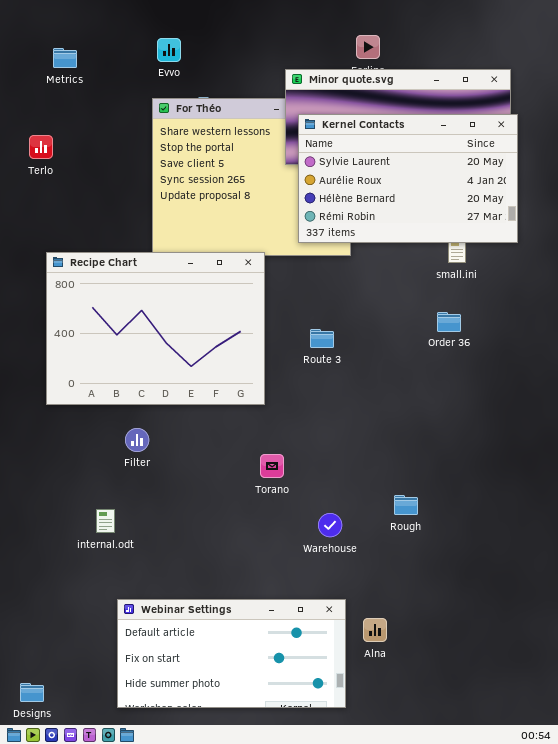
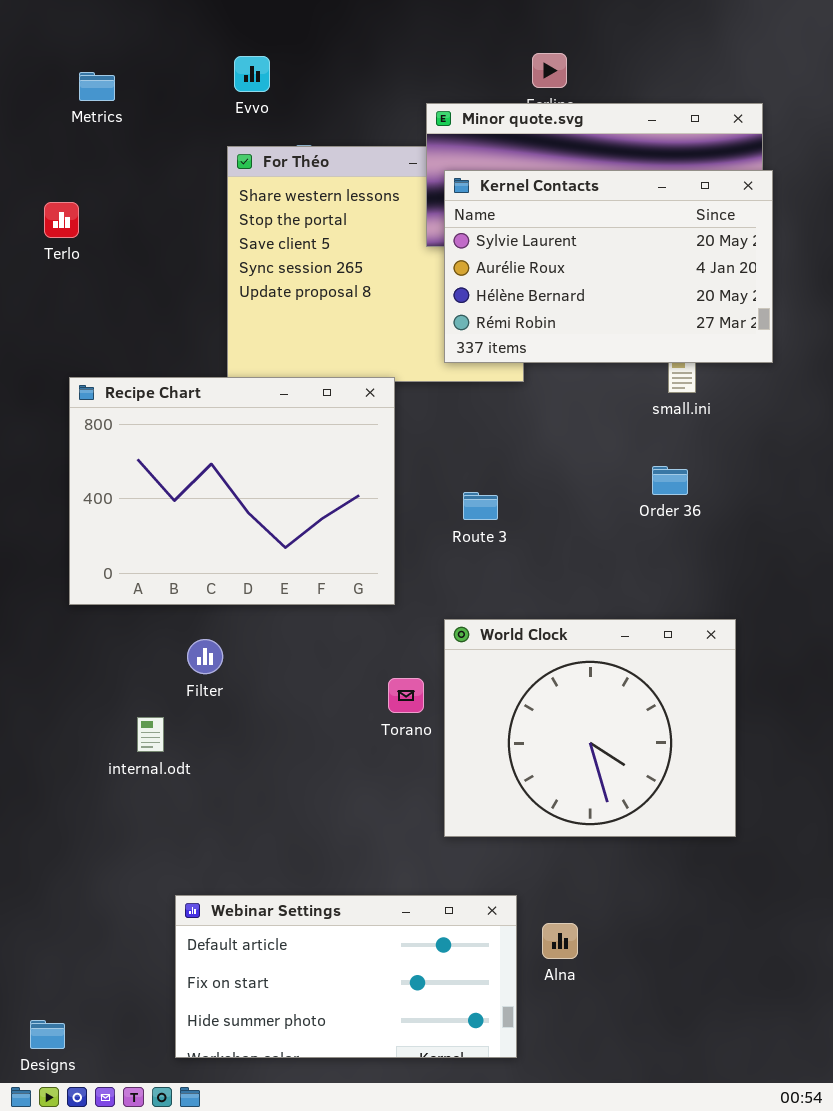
World Clock: none -> [444,619,736,837], opened
internal.odt: [96,509,115,533] -> [137,717,164,752], moved

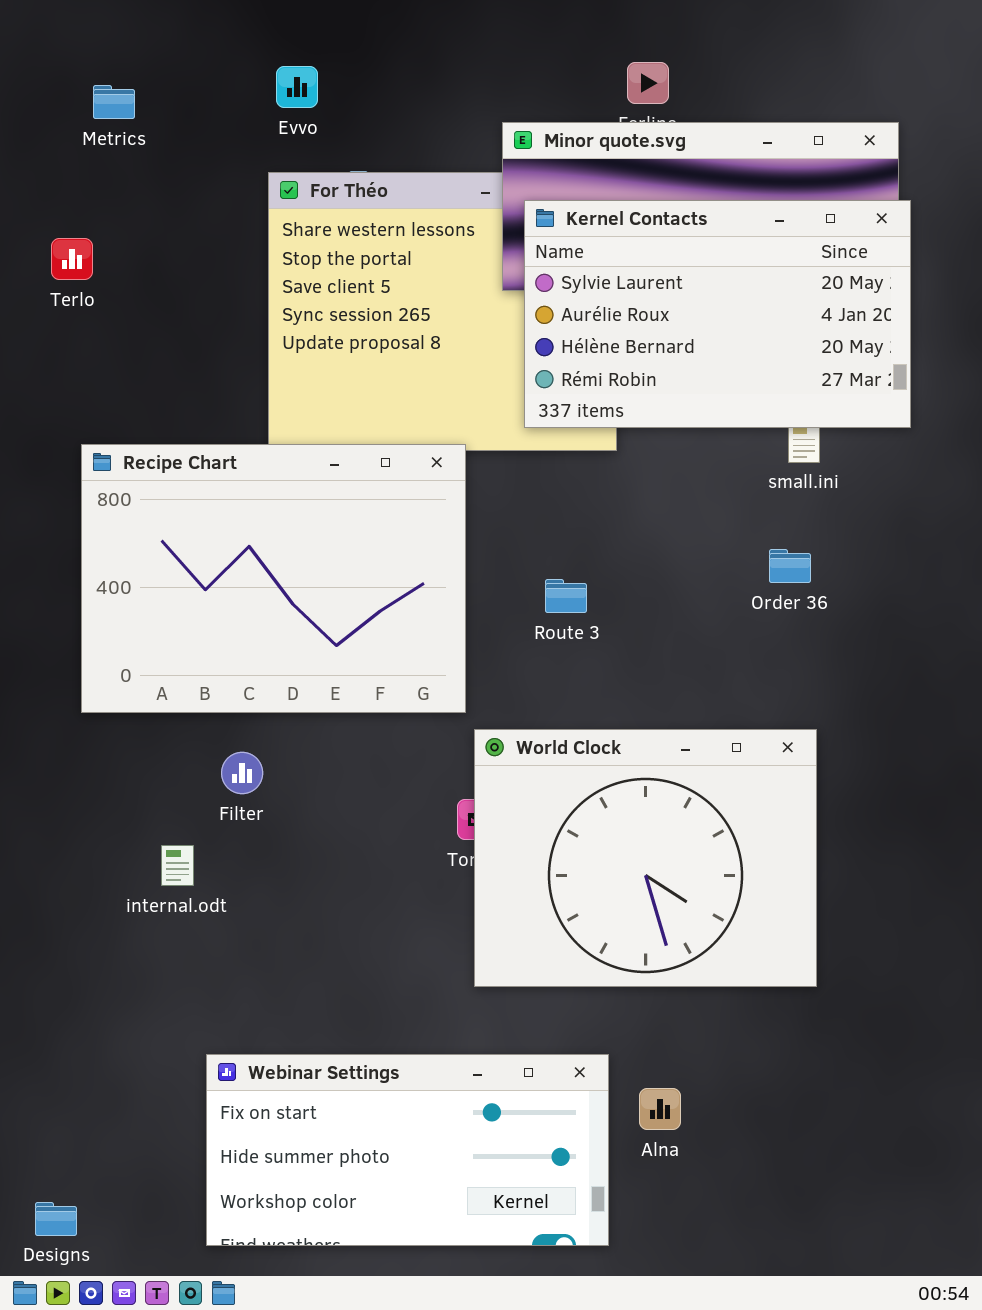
World Clock: [444,619,736,837] -> [474,729,817,987], moved
Webinar Settings: [175,895,517,1058] -> [206,1054,609,1246], scrolled down 1 row

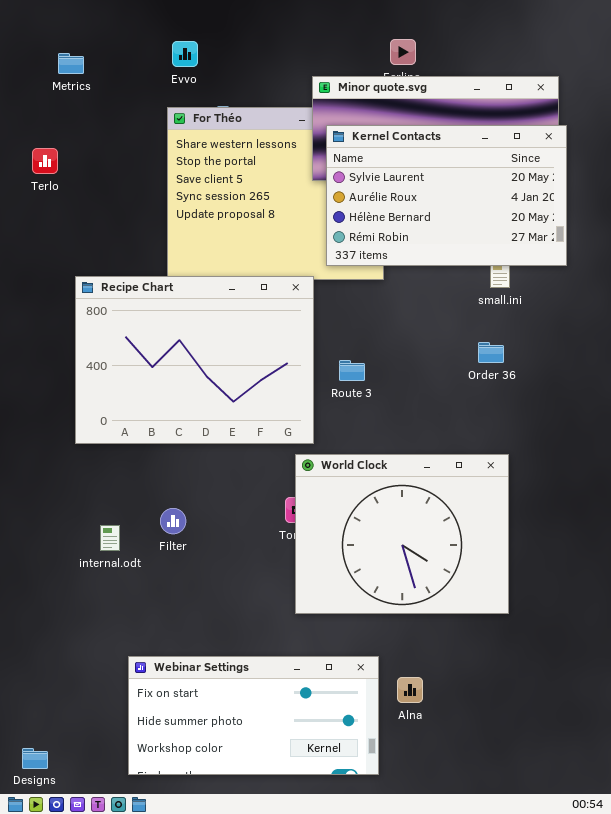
Recipe Chart: [81,444,466,713] -> [75,276,314,444], moved
Filter: [221,752,263,794] -> [160,508,186,534], moved

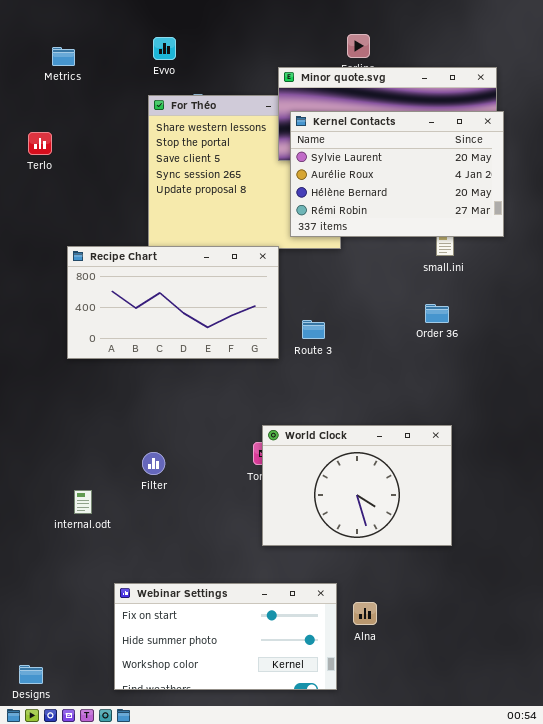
Recipe Chart: [75,276,314,444] -> [67,246,279,359], resized
World Clock: [295,454,509,614] -> [262,425,452,546], resized
internal.odt: [100,525,120,551] -> [74,490,92,514], moved

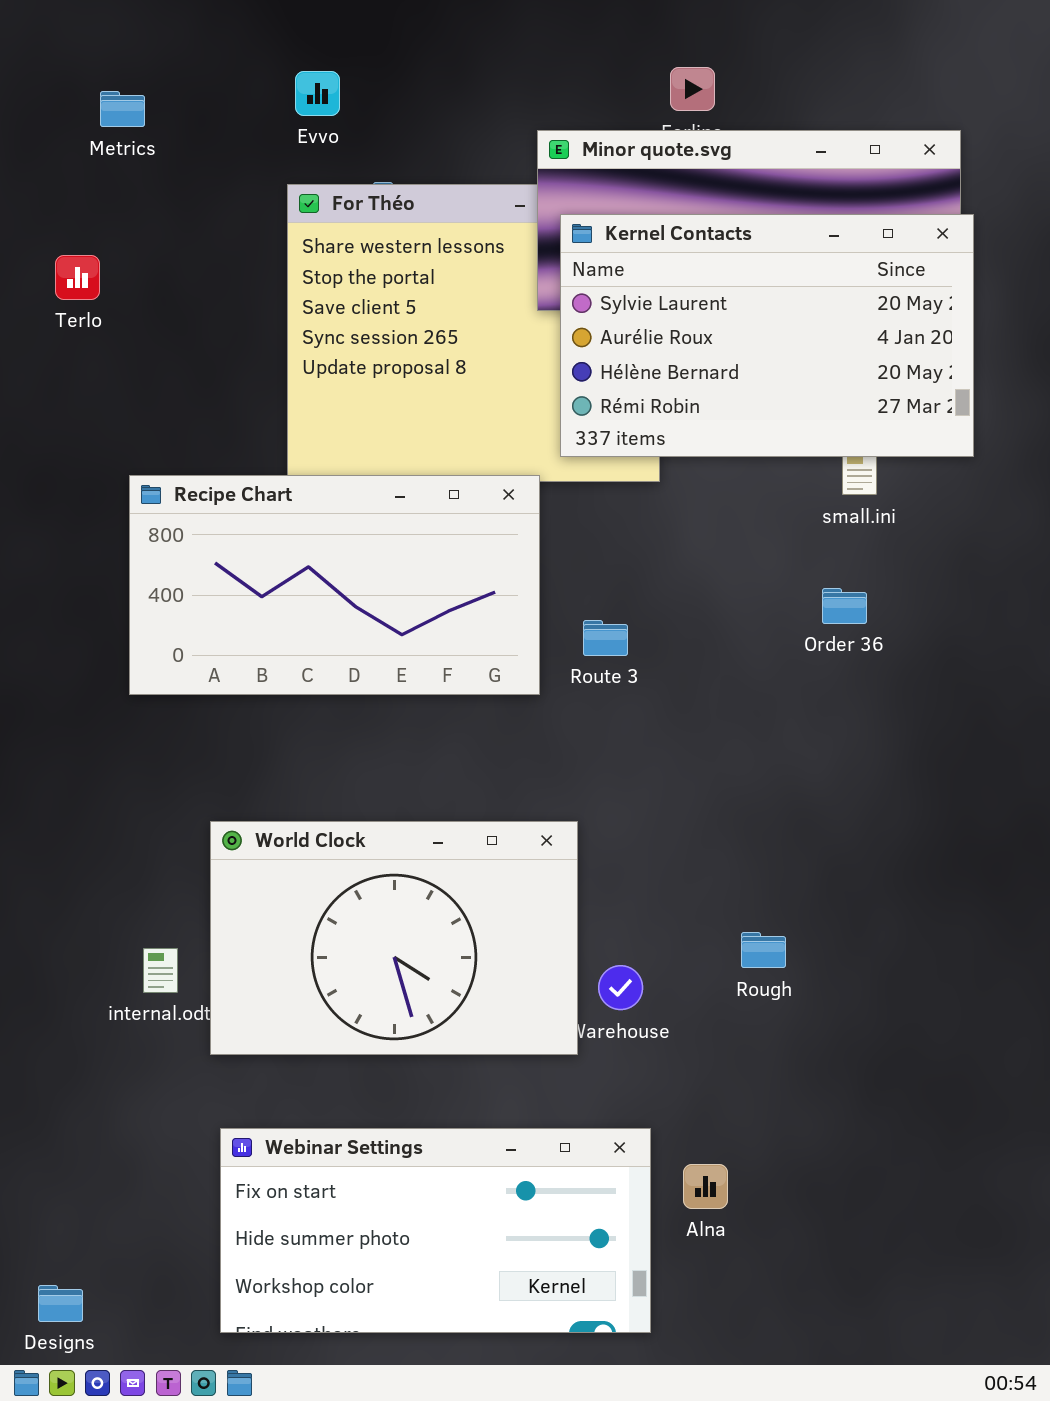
World Clock: [262,425,452,546] -> [210,821,578,1055], moved

